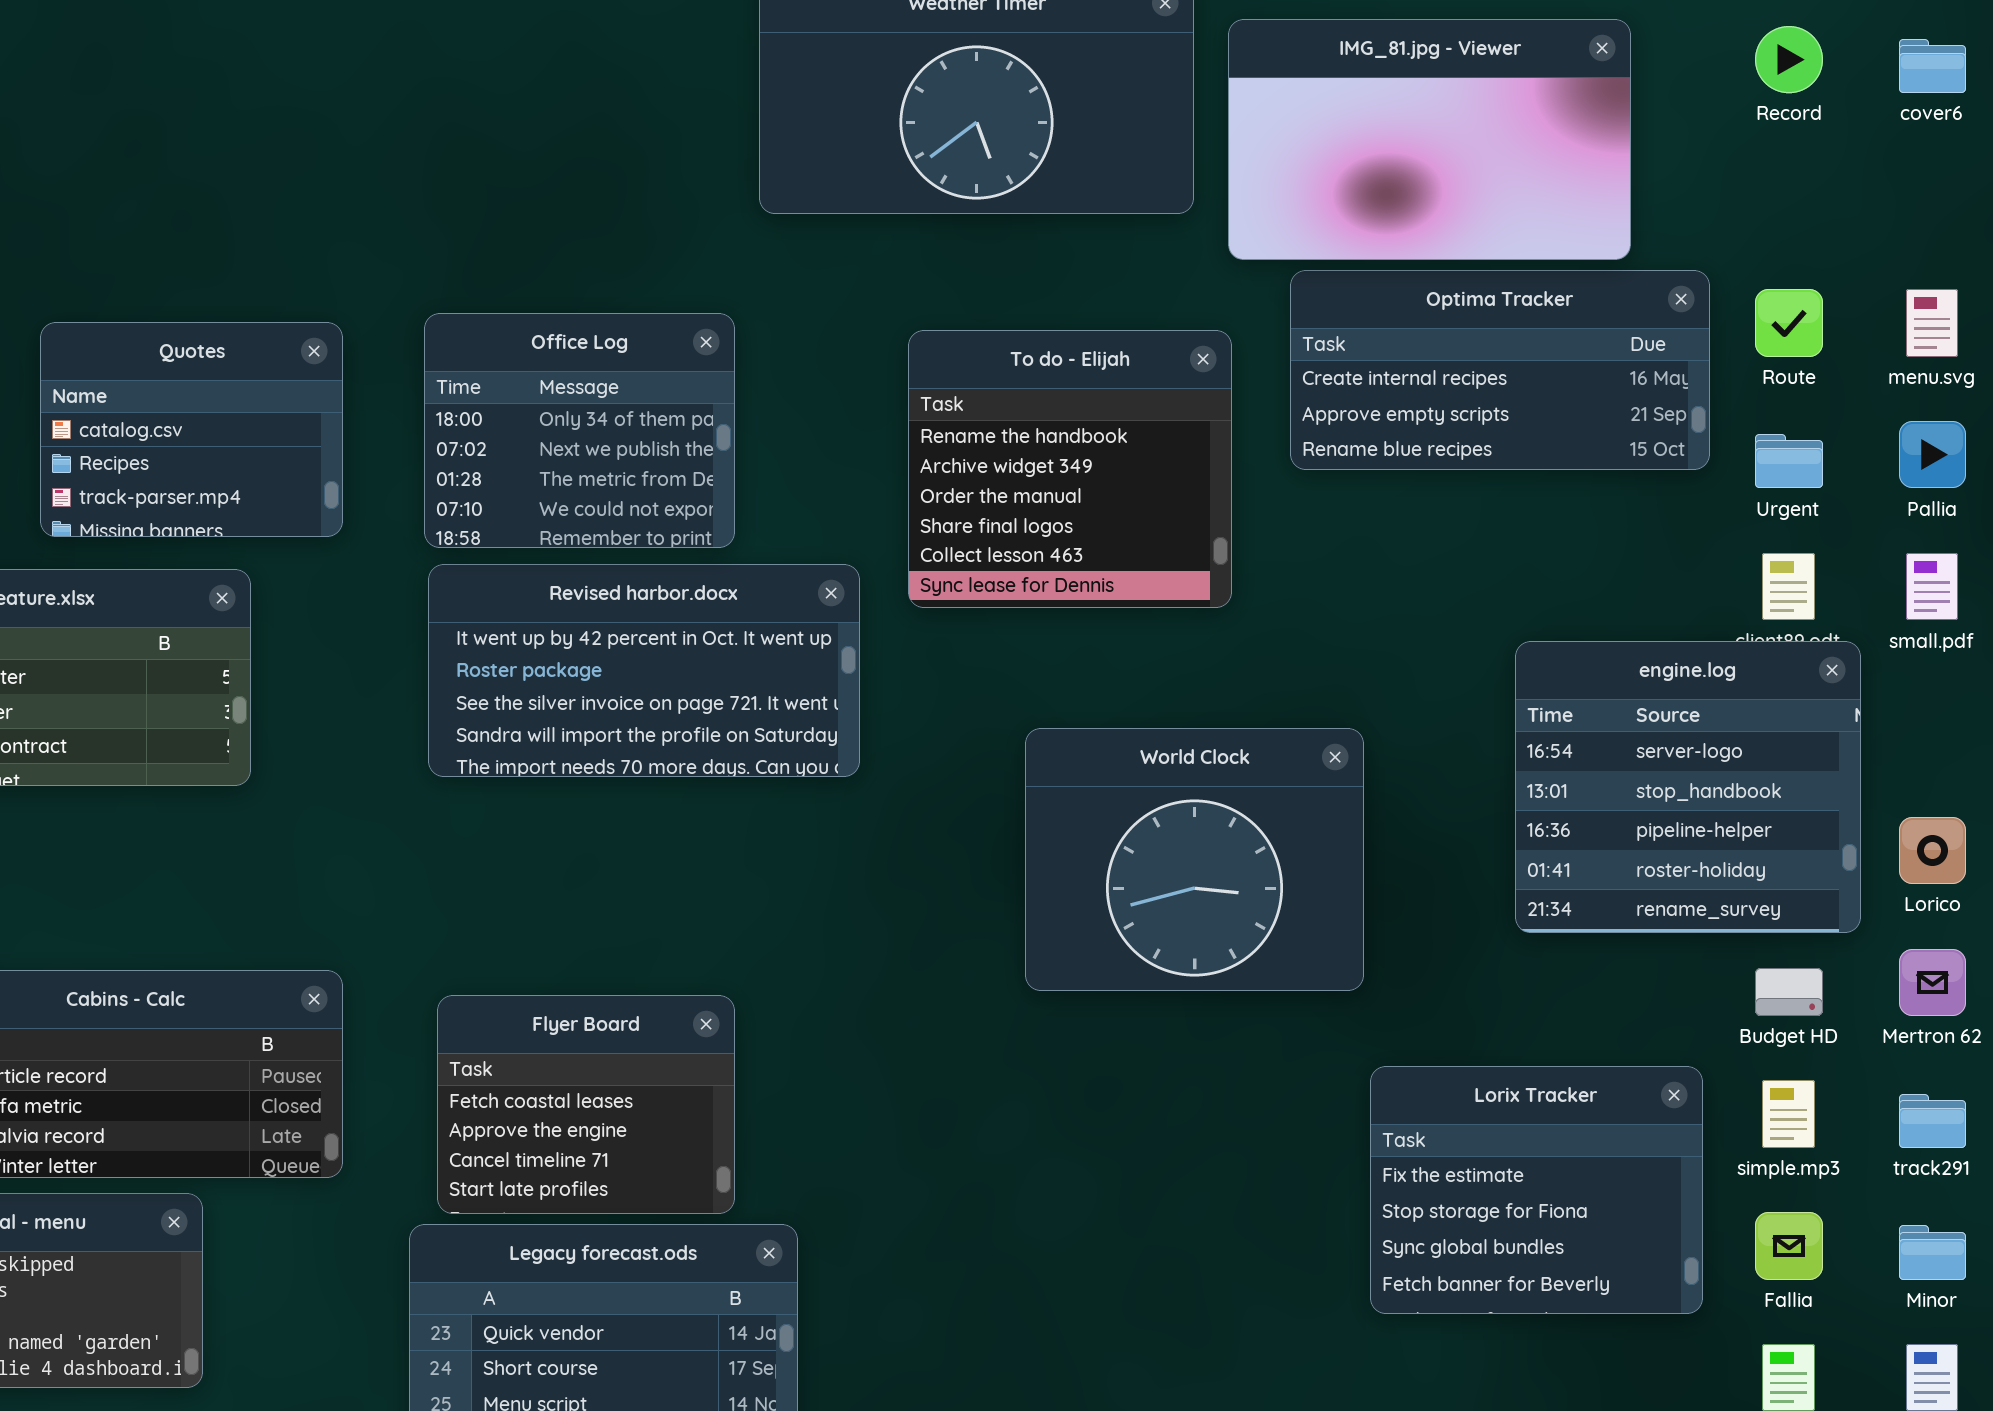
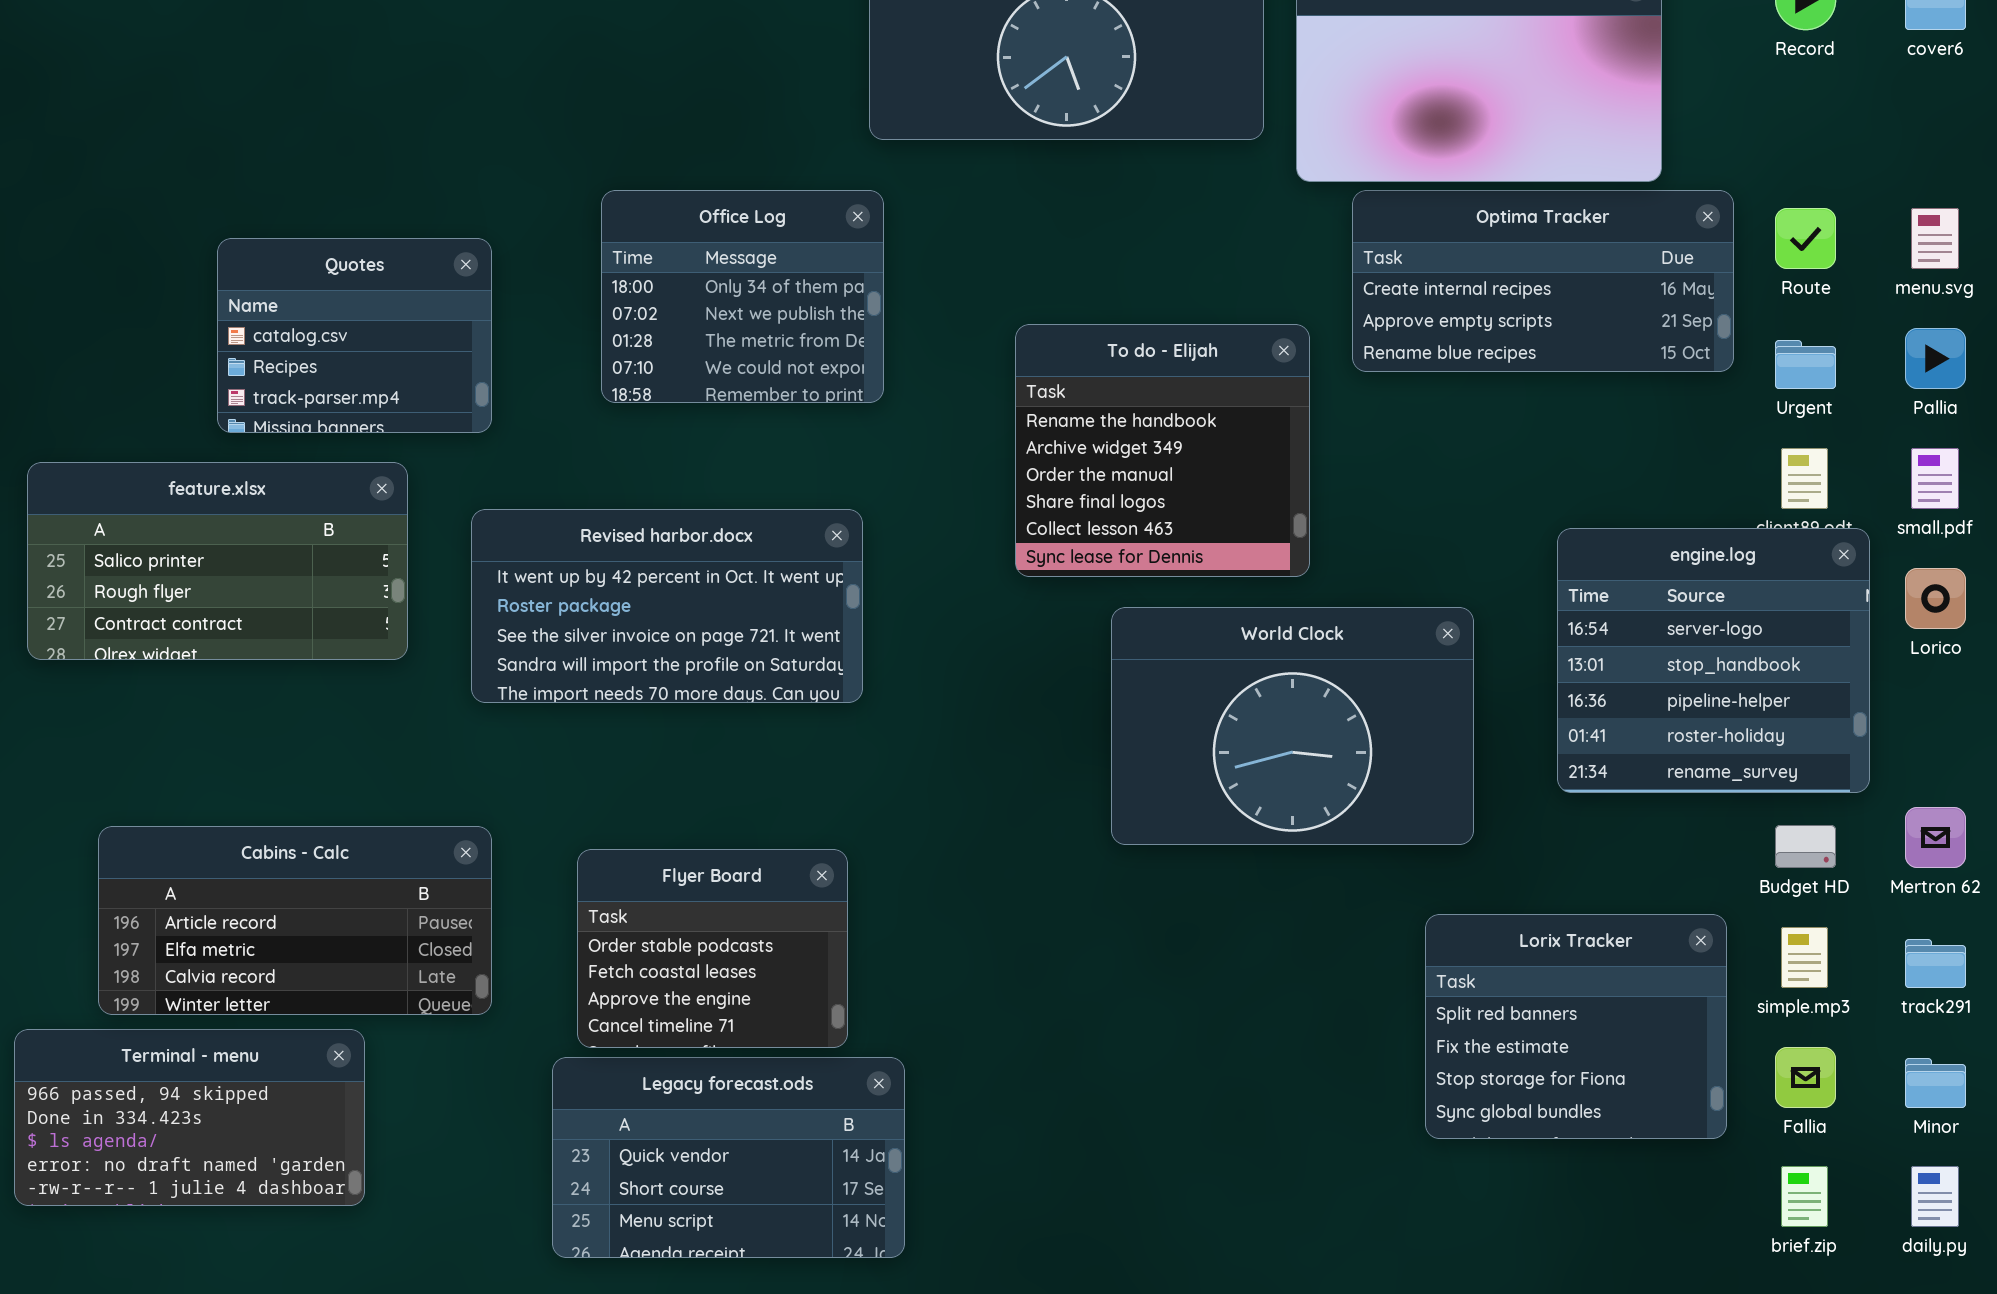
Office Log: [424,313,735,548] -> [601,190,884,403], moved
To do - Elijah: [908,330,1232,608] -> [1015,324,1310,577], moved
Revised harbor.docx: [428,564,860,777] -> [471,509,863,703], moved
World Clock: [1025,728,1364,991] -> [1111,607,1474,845], resized
Lorico: [1899,817,1966,884] -> [1905,568,1966,629], moved
Flyer Board: [437,995,735,1214] -> [577,849,848,1048], scrolled up 1 row
Lorix Tracker: [1370,1066,1703,1314] -> [1425,914,1727,1139], scrolled up 1 row

